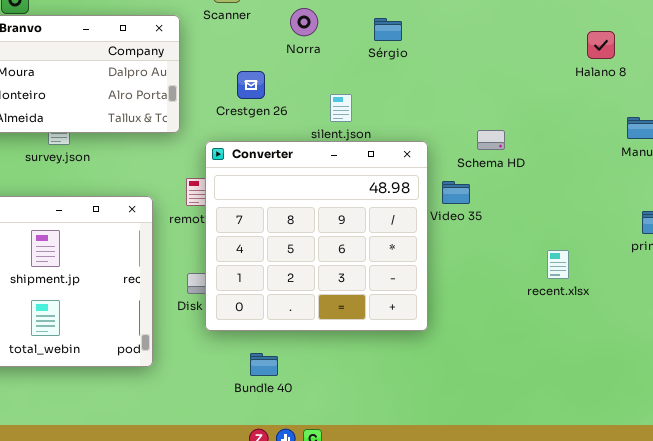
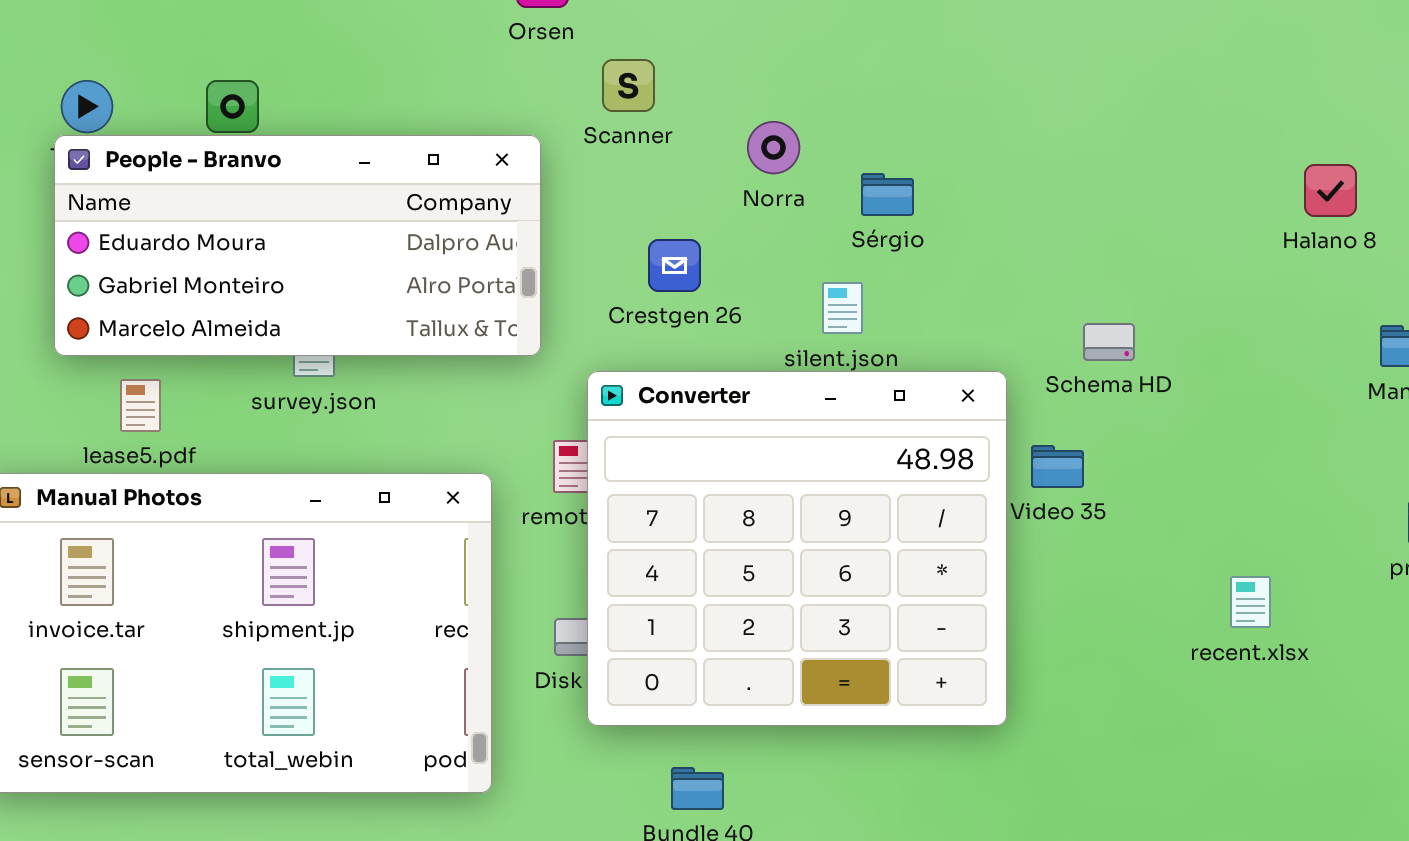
Sérgio: [374,18,402,41] -> [861,173,914,216], moved
Schema HD: [477,130,505,150] -> [1083,323,1135,361], moved

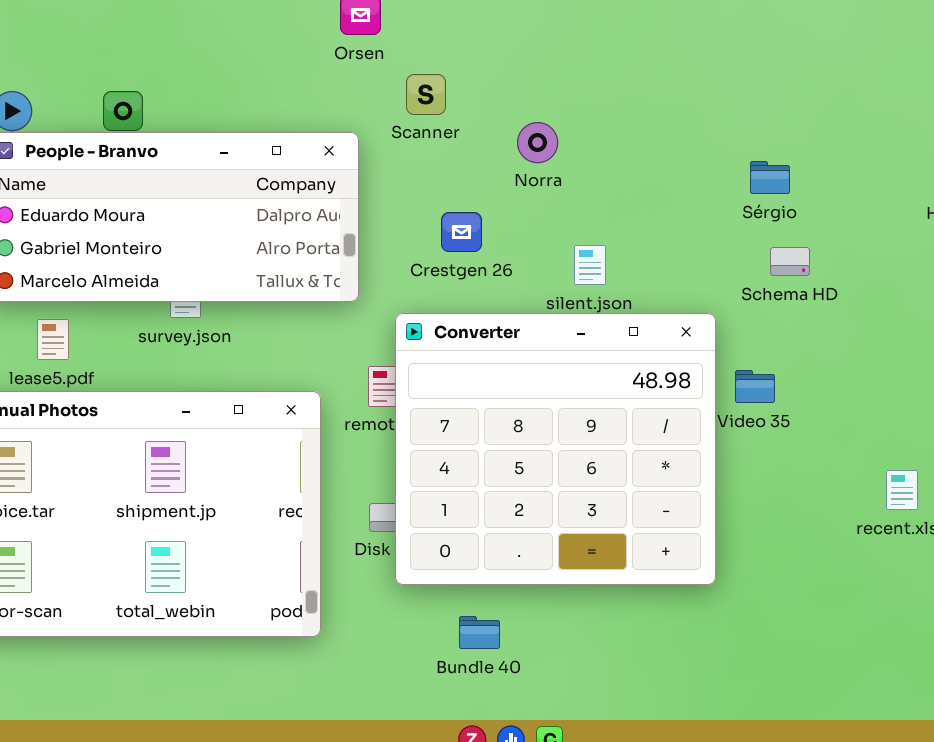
Sérgio: [861,173,914,216] -> [750,161,790,194], moved
Schema HD: [1083,323,1135,361] -> [770,247,810,276], moved

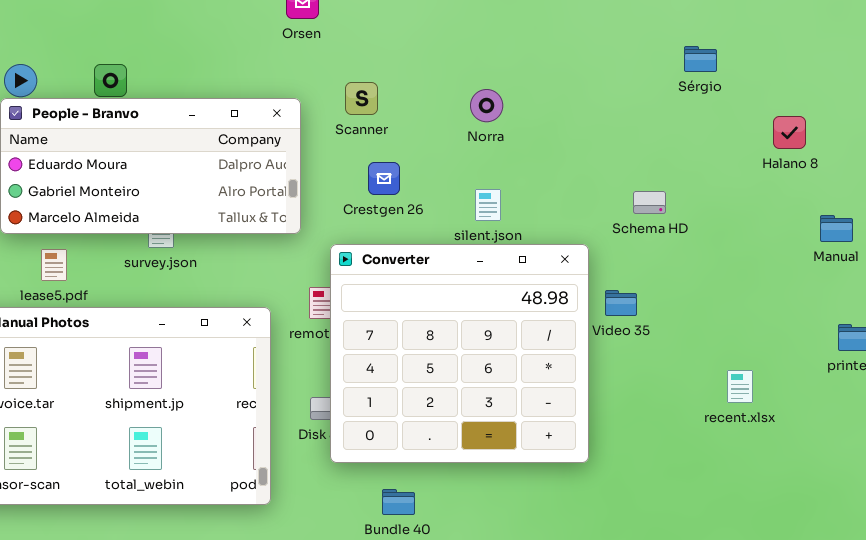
Scanner: [406,74,446,115] -> [345,82,378,115], moved
Norra: [517,122,558,163] -> [470,89,503,122], moved
Sérgio: [750,161,790,194] -> [684,46,717,72], moved

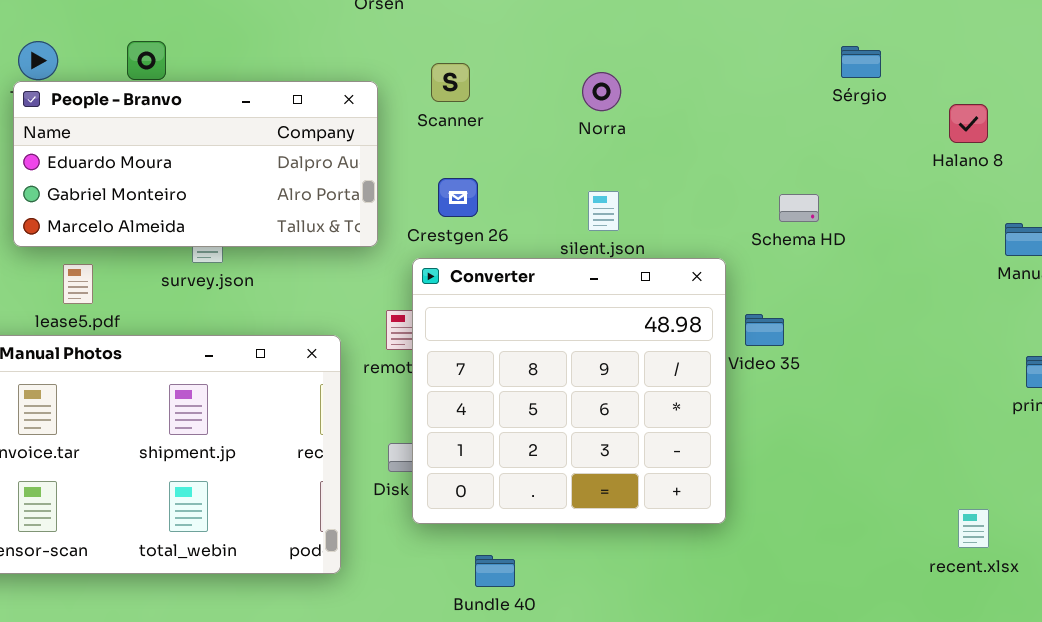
Sérgio: [684,46,717,72] -> [841,46,881,78], moved
Crestgen 26: [368,162,400,195] -> [438,178,478,217], moved
recent.xlsx: [727,370,753,403] -> [958,509,989,548], moved

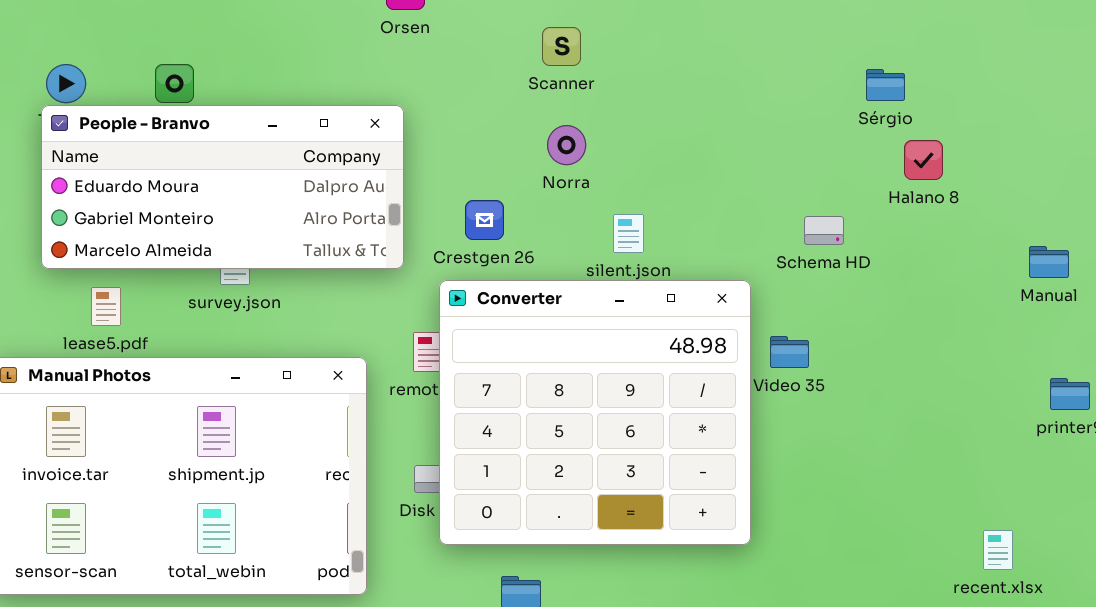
Scanner: [431,63,470,102] -> [542,27,581,66], moved
Norra: [582,72,621,111] -> [547,125,586,165], moved
Halano 8: [949,104,988,143] -> [904,140,943,180], moved

